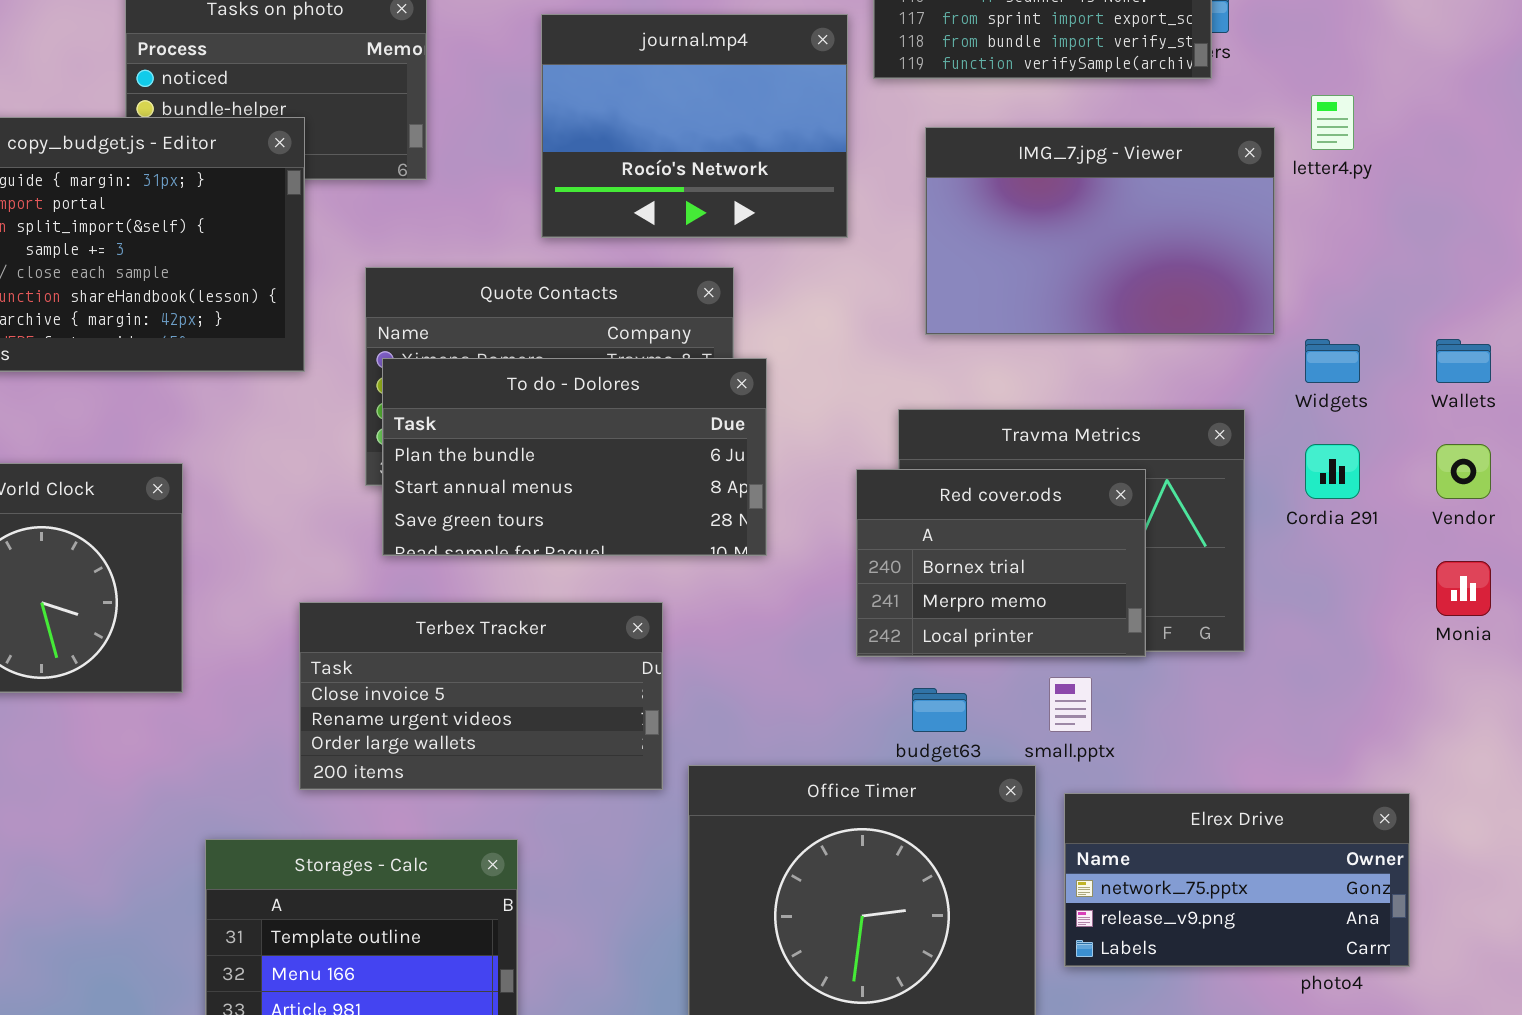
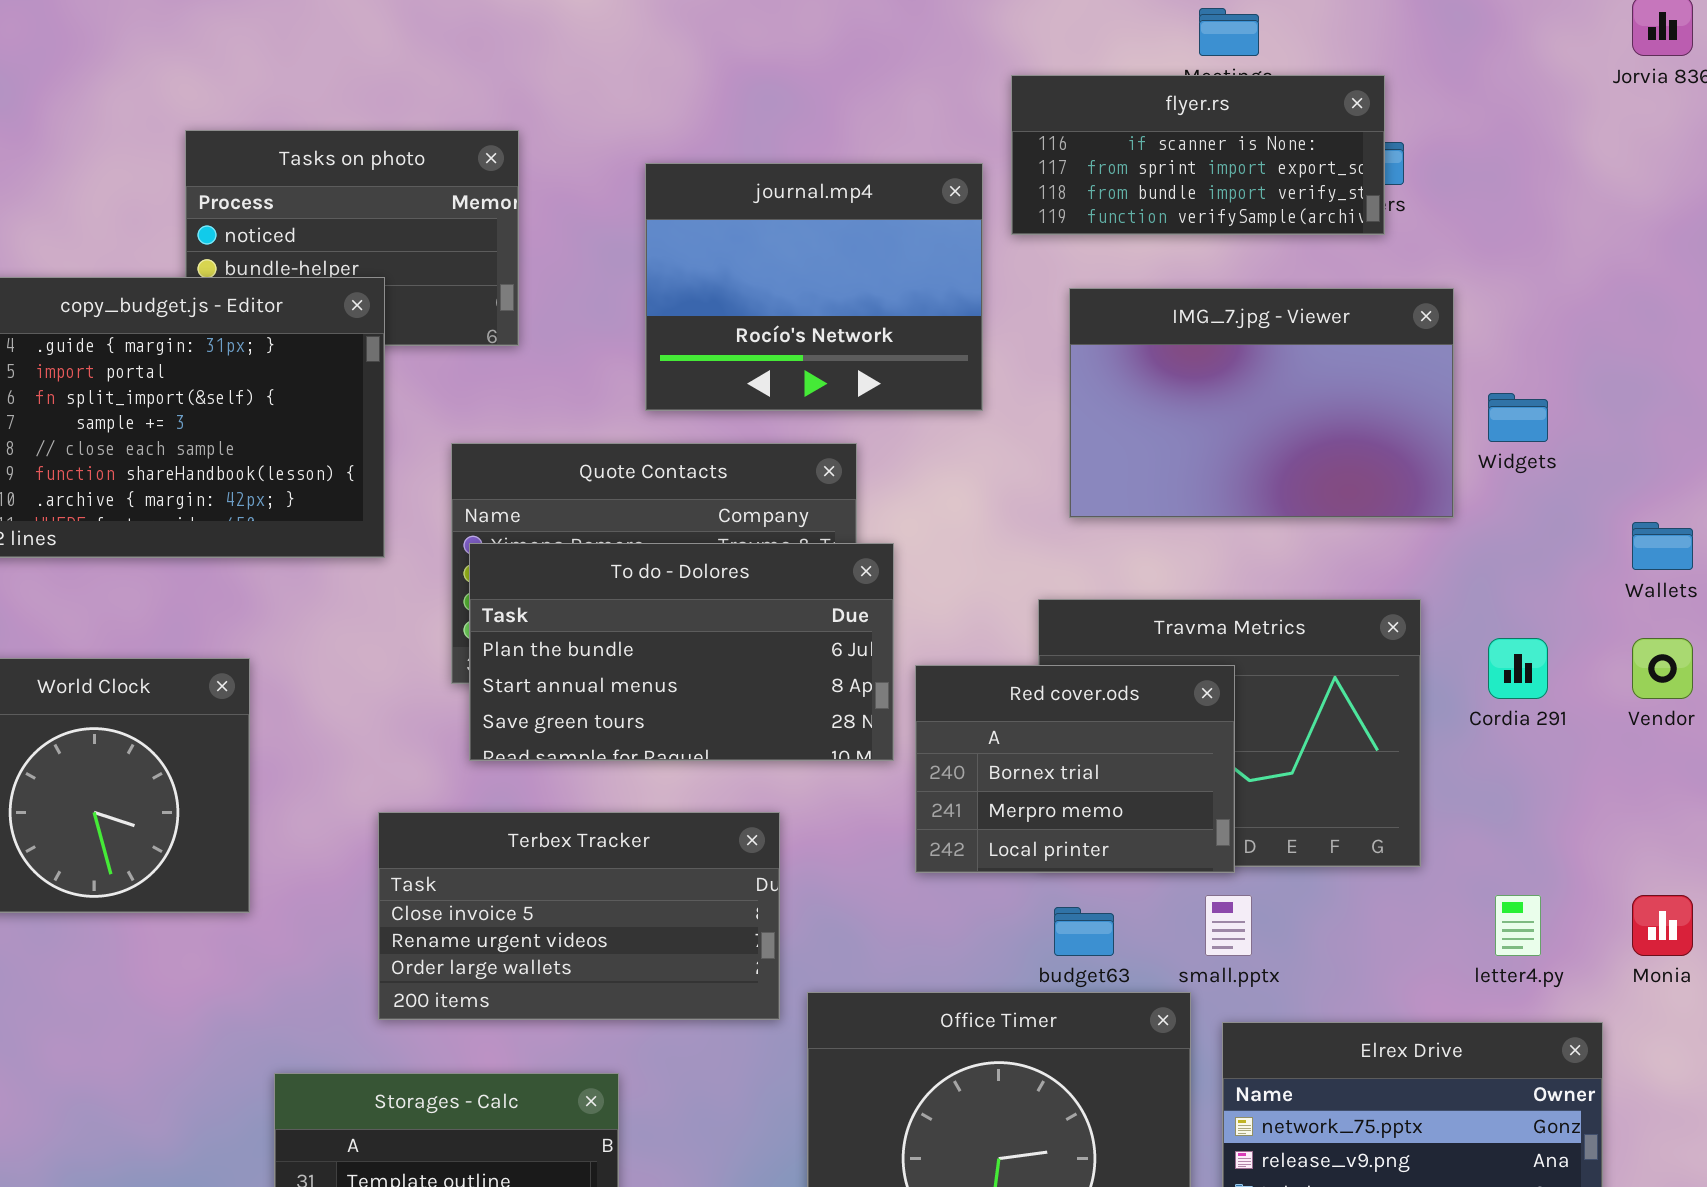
letter4.py: [1311,95,1354,150] -> [1495,895,1541,956], moved
Widgets: [1305,339,1360,383] -> [1488,393,1548,442], moved
Red cover.ods: [856,469,1146,657] -> [915,665,1235,873], moved
Monia: [1436,561,1491,616] -> [1632,895,1693,956], moved

